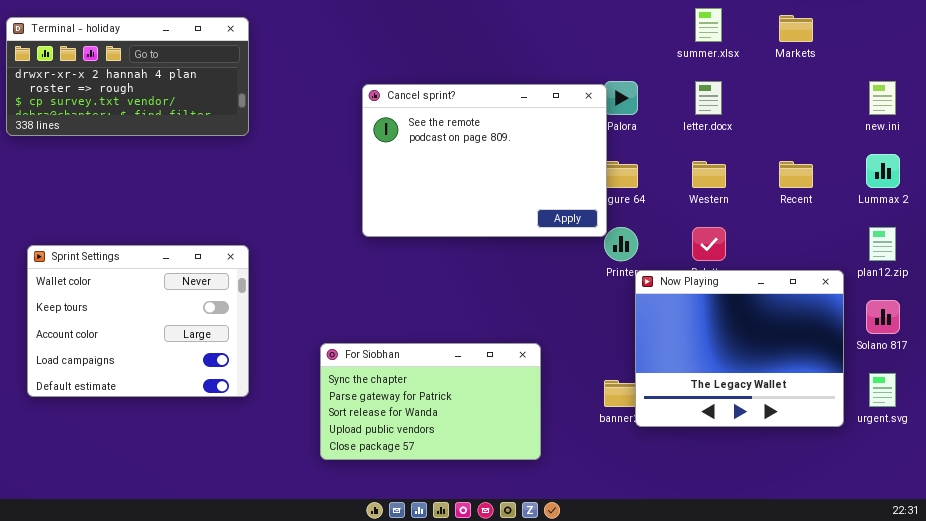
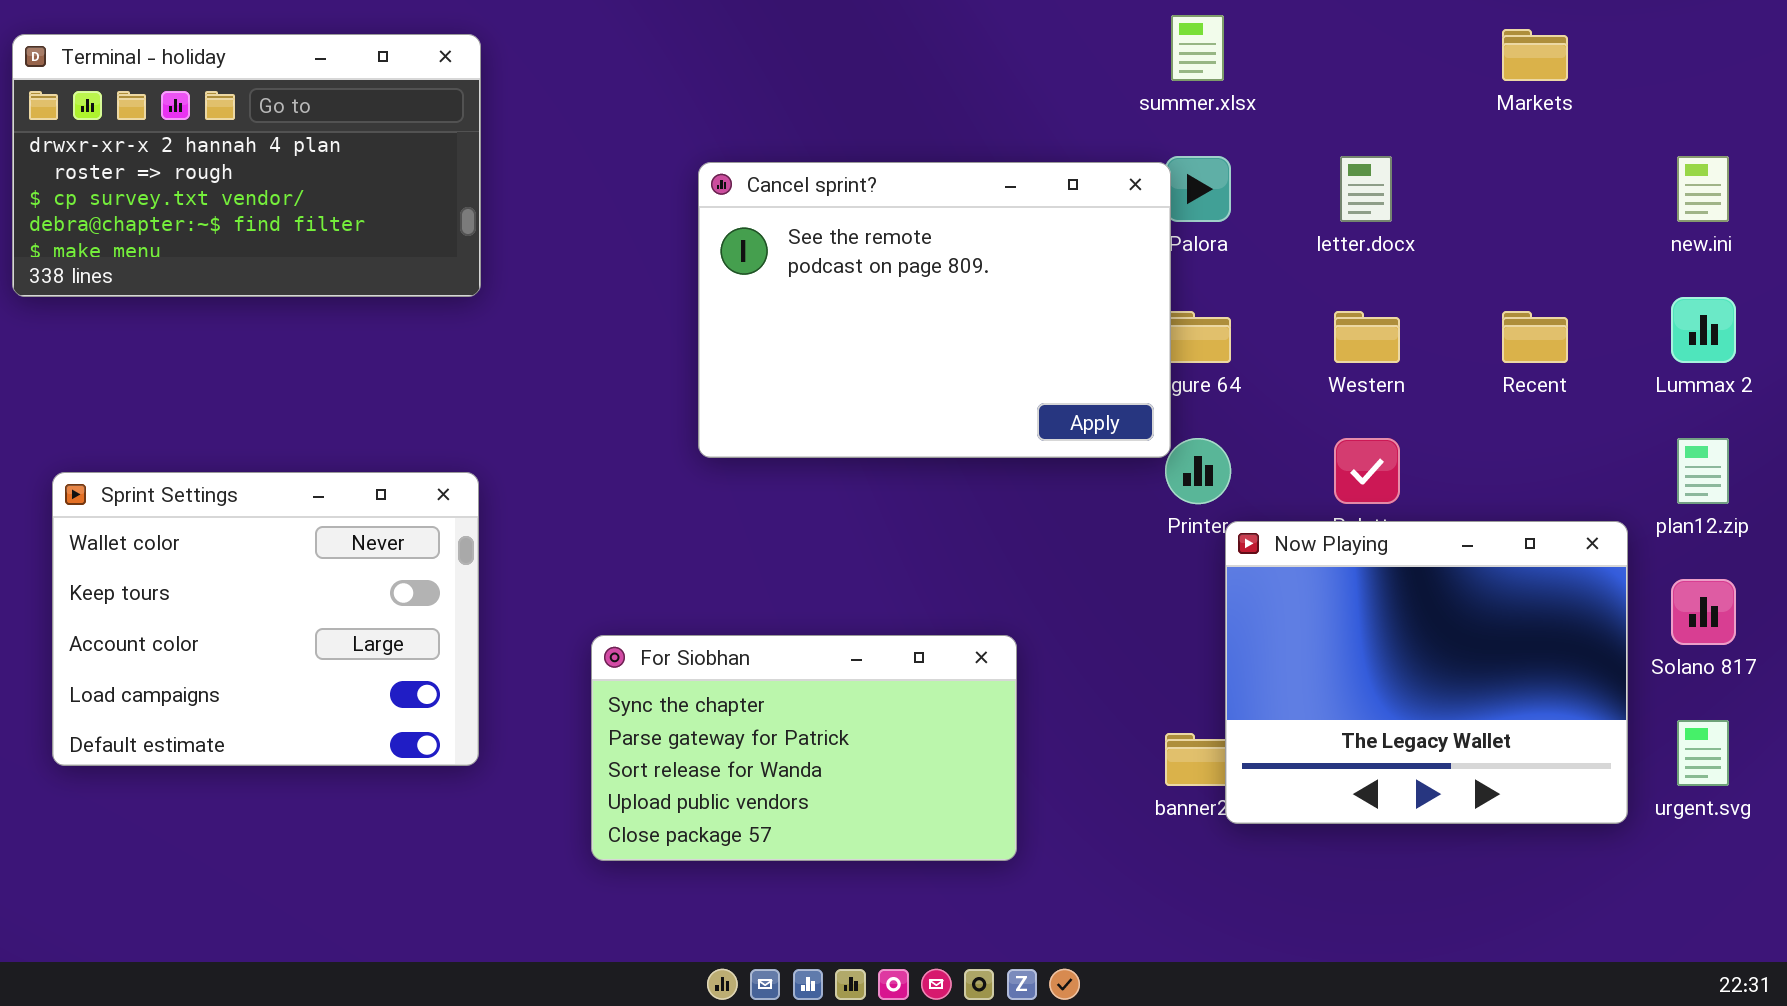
summer.xlsx: [695,8,722,42] -> [1171,15,1224,81], moved
Terminal - holiday: [6,17,249,136] -> [12,34,481,297], resized
For Siobhan: [320,343,541,460] -> [591,635,1017,861], moved

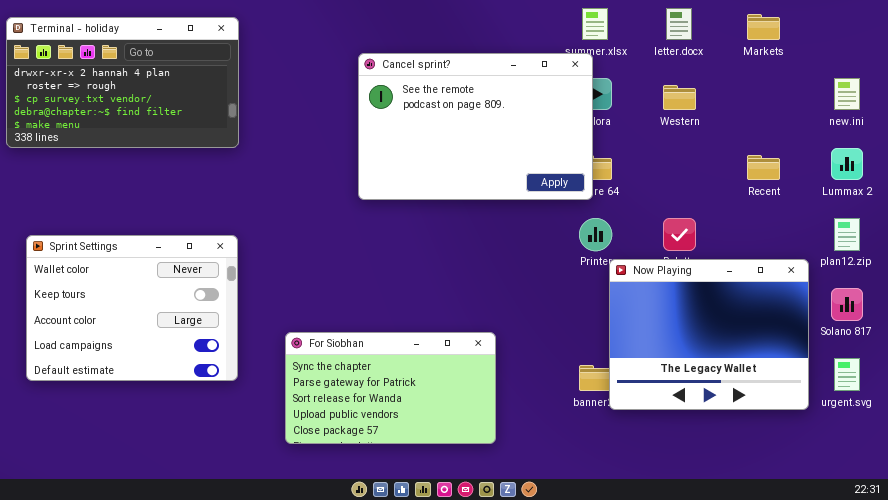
letter.docx: [1340,156,1392,222] -> [666,8,692,40], moved
Cancel sprint?: [698,162,1171,458] -> [358,53,593,200], moved
Western: [1334,311,1400,363] -> [663,85,696,110], moved
For Siobhan: [591,635,1017,861] -> [285,332,496,444], moved

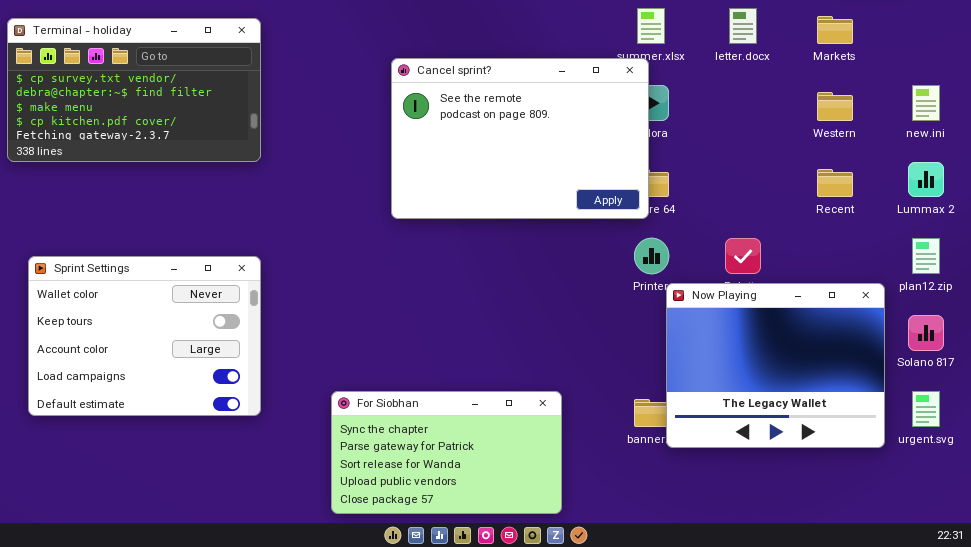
Terminal - holiday: [6,17,239,148] -> [7,18,261,162], scrolled down 2 rows
Western: [663,85,696,110] -> [817,92,853,121], moved
For Siobhan: [285,332,496,444] -> [331,391,562,514], moved

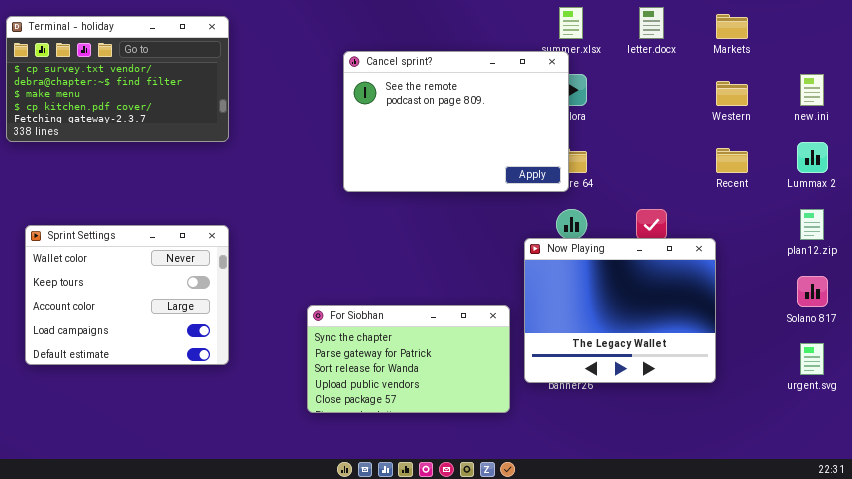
Now Playing: [666,283,885,448] -> [524,238,716,383], moved
For Siobhan: [331,391,562,514] -> [307,305,510,413], moved

